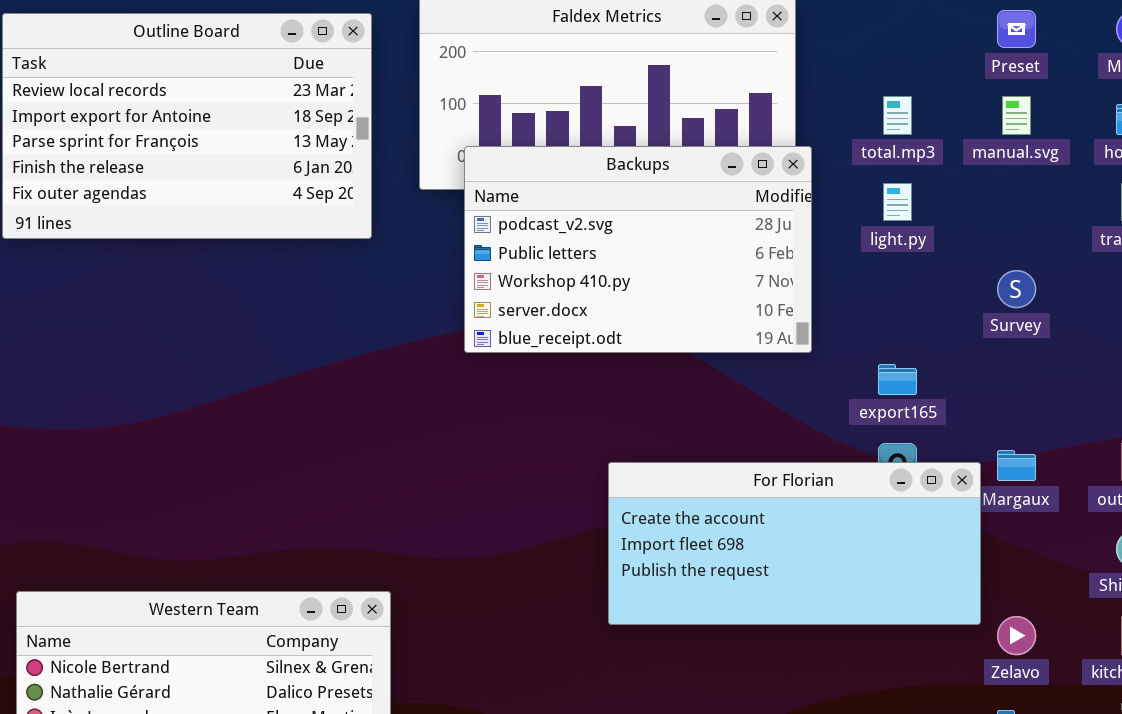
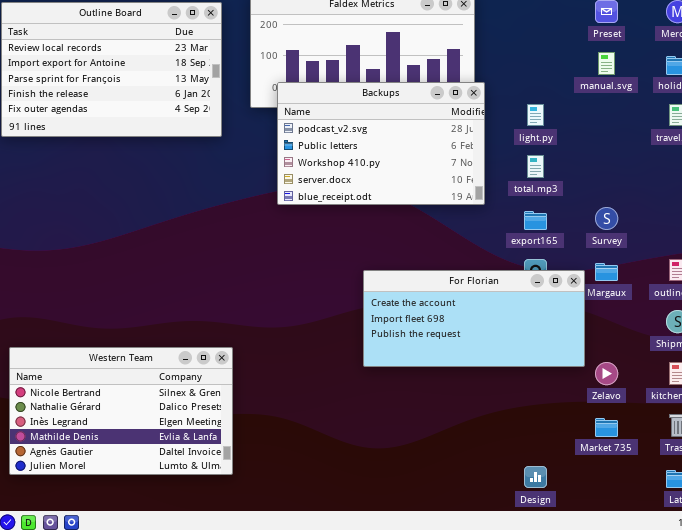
total.mp3: [883,96,912,135] -> [527,155,544,178], moved
Survey: [997,270,1036,308] -> [595,207,618,230], moved

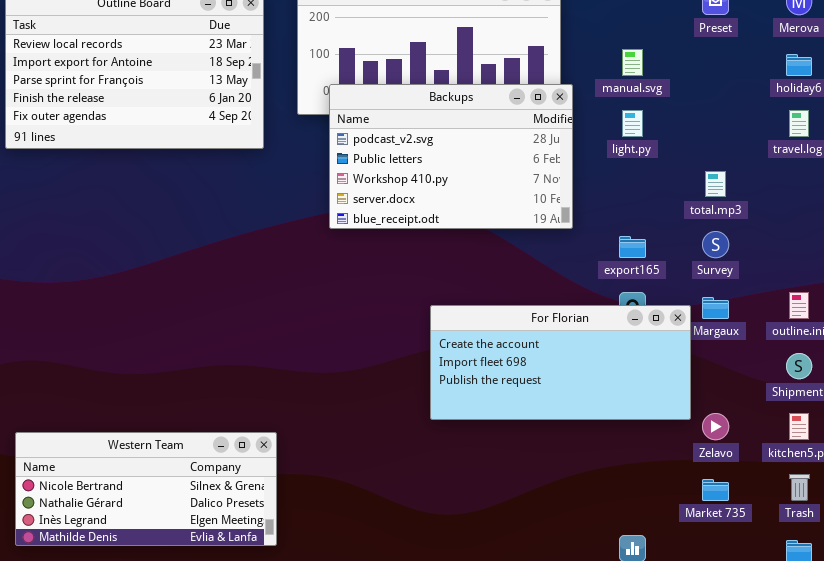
manual.svg: [598,52,615,75] -> [622,49,643,76], moved
total.mp3: [527,155,544,178] -> [705,171,726,197], moved
Western Team: [9,347,233,475] -> [15,432,277,546], resized

